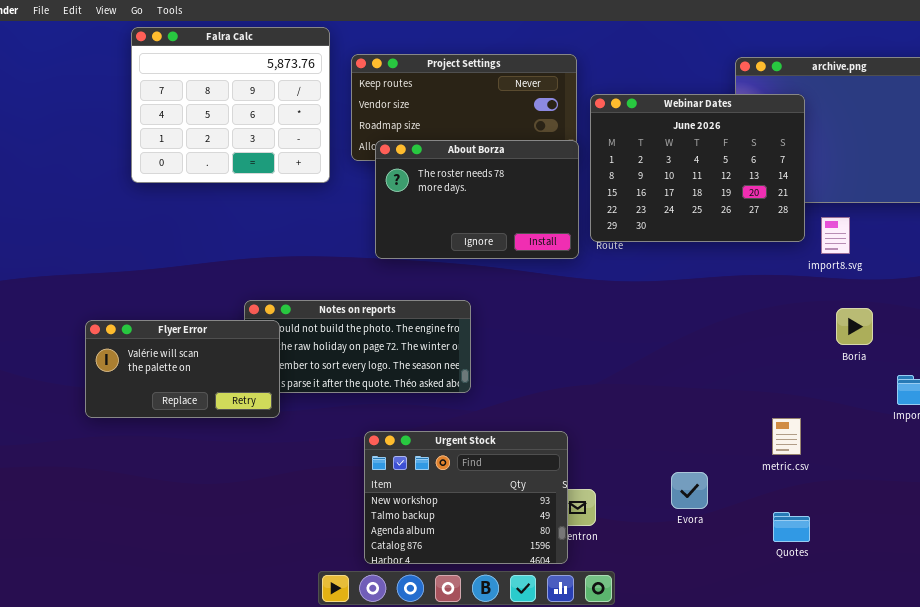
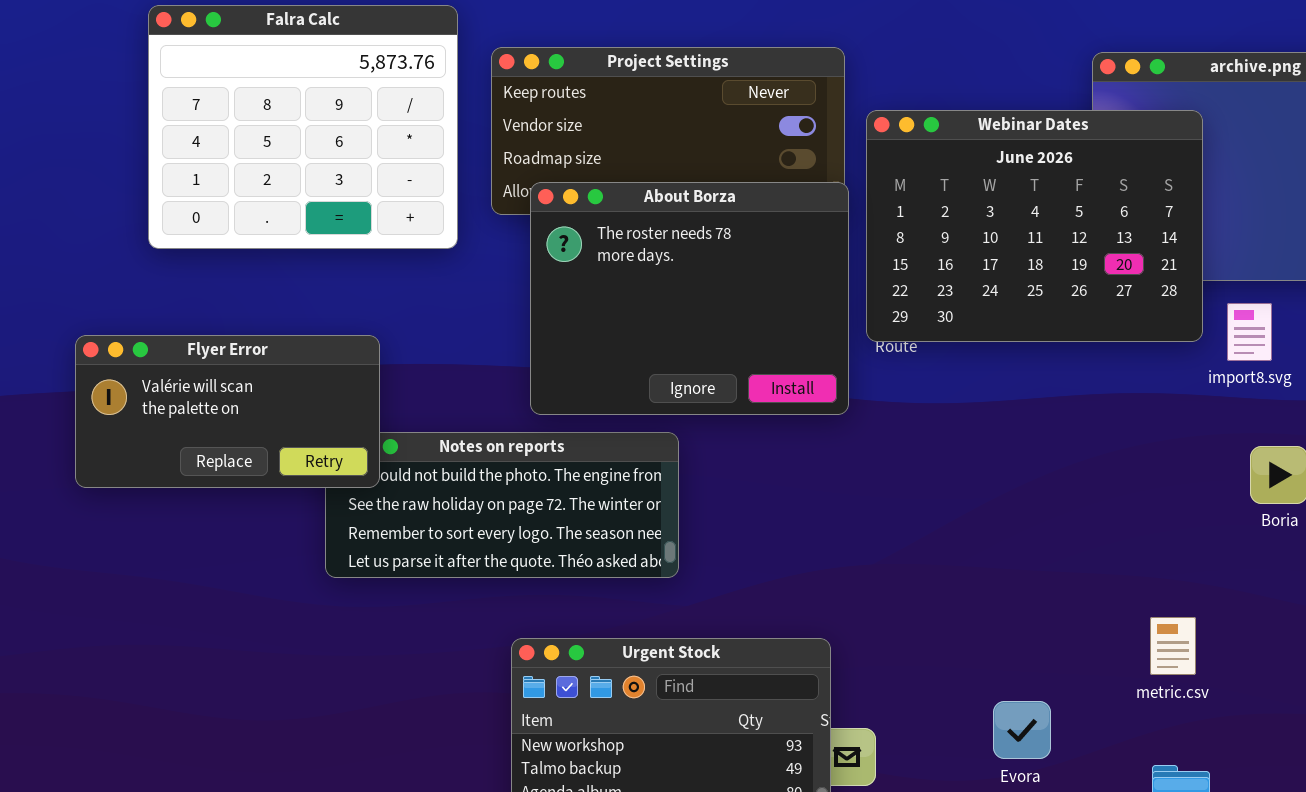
About Borza: [375,140,579,259] -> [530,182,849,415], resized
Flyer Error: [85,320,280,418] -> [75,335,380,488], moved

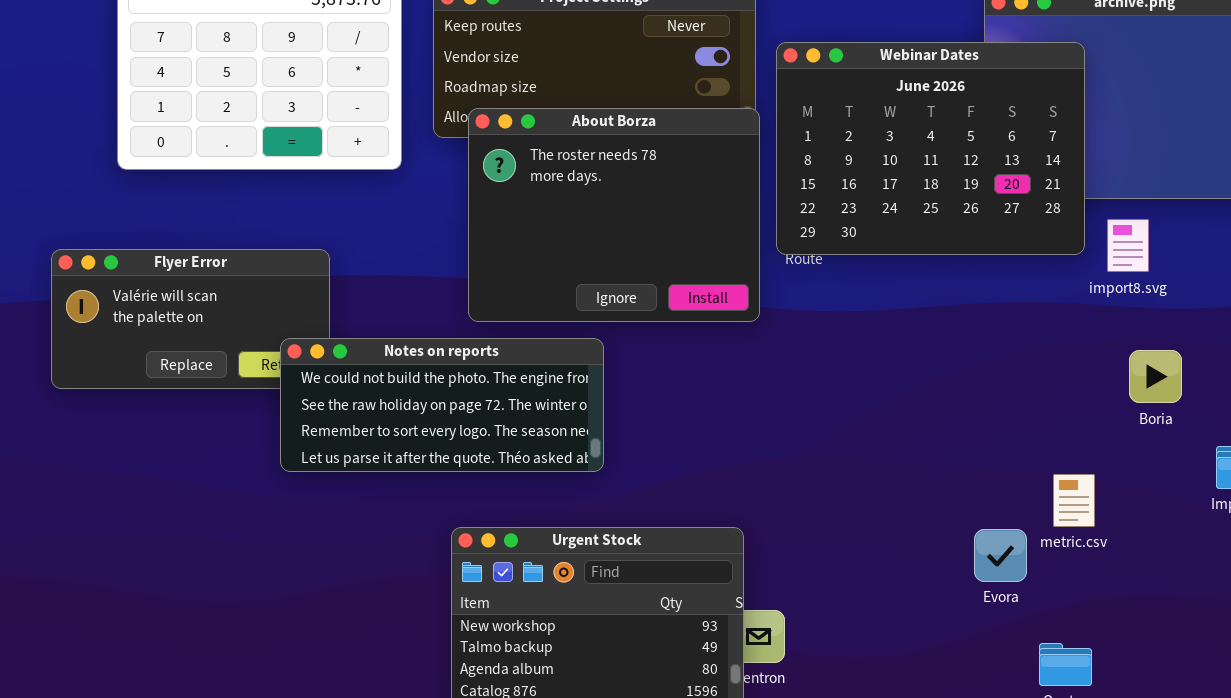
Notes on reports: [325,432,679,578] -> [280,338,604,472], raised
metric.csv: [1150,617,1196,675] -> [1053,474,1095,527], moved
Evora: [993,701,1051,759] -> [974,529,1027,582], moved

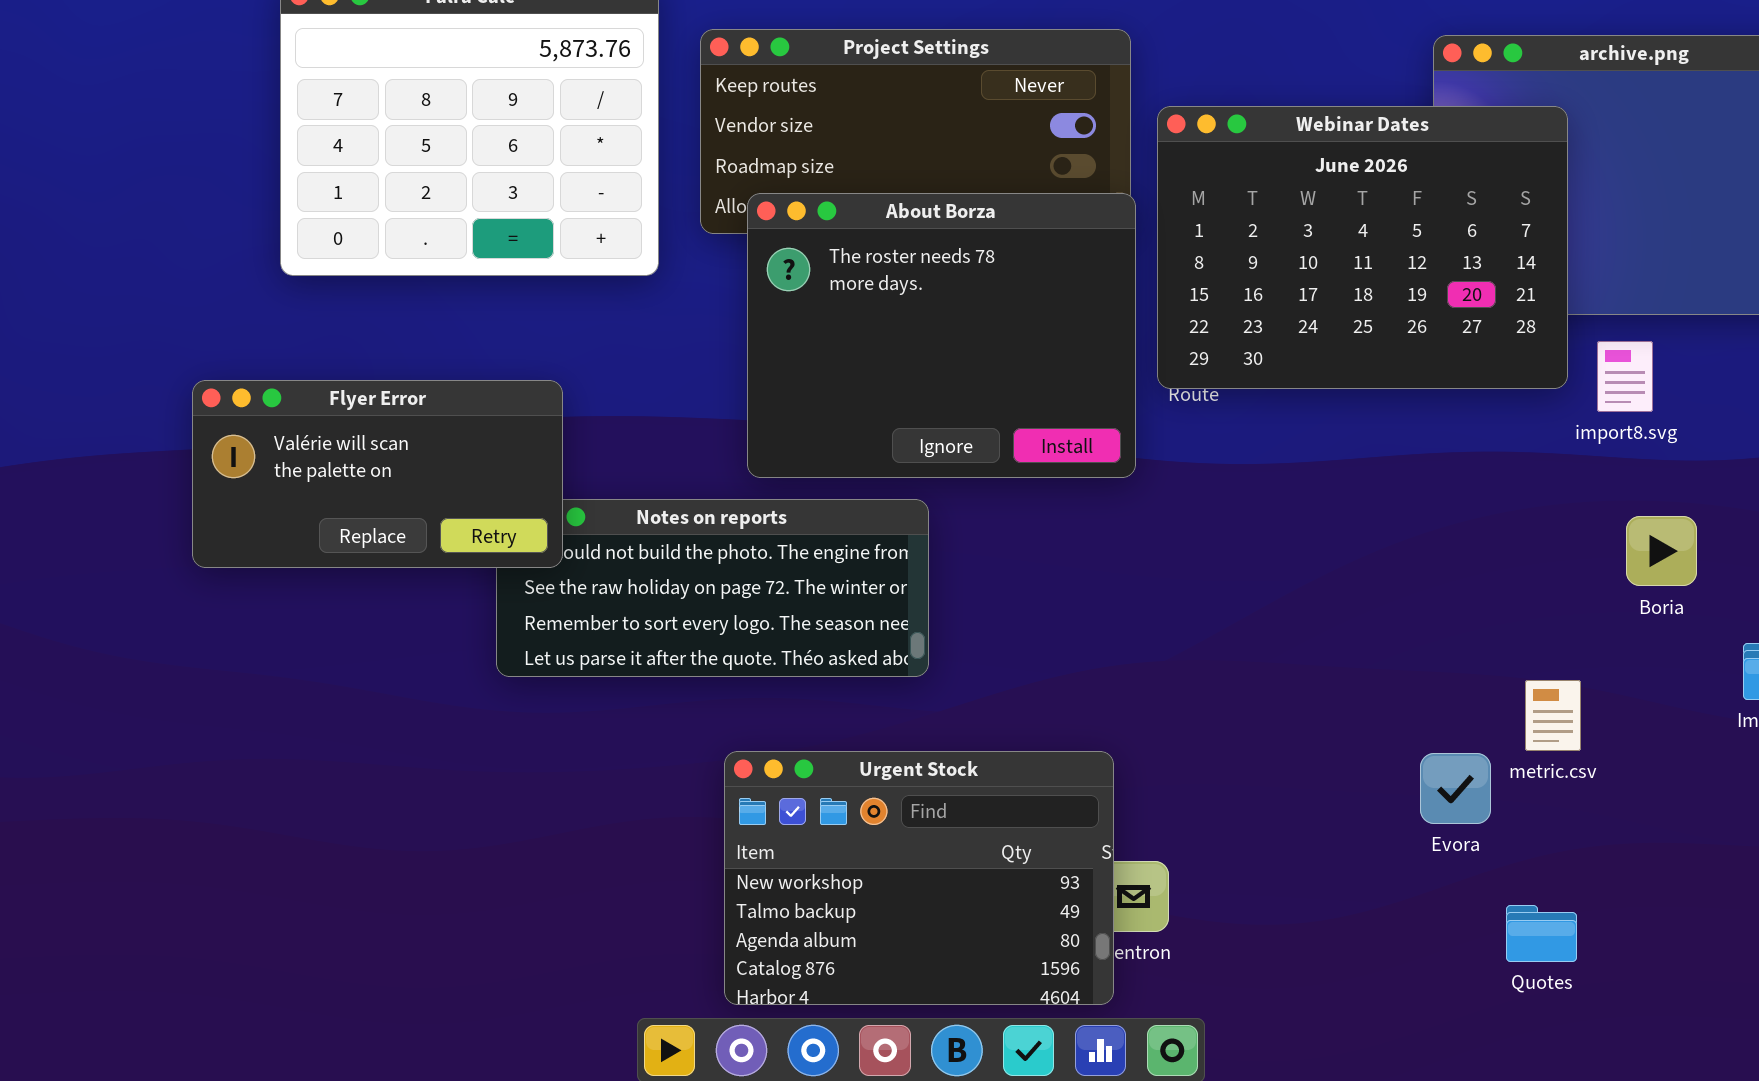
Flyer Error: [51,249,330,389] -> [192,380,563,568], raised

